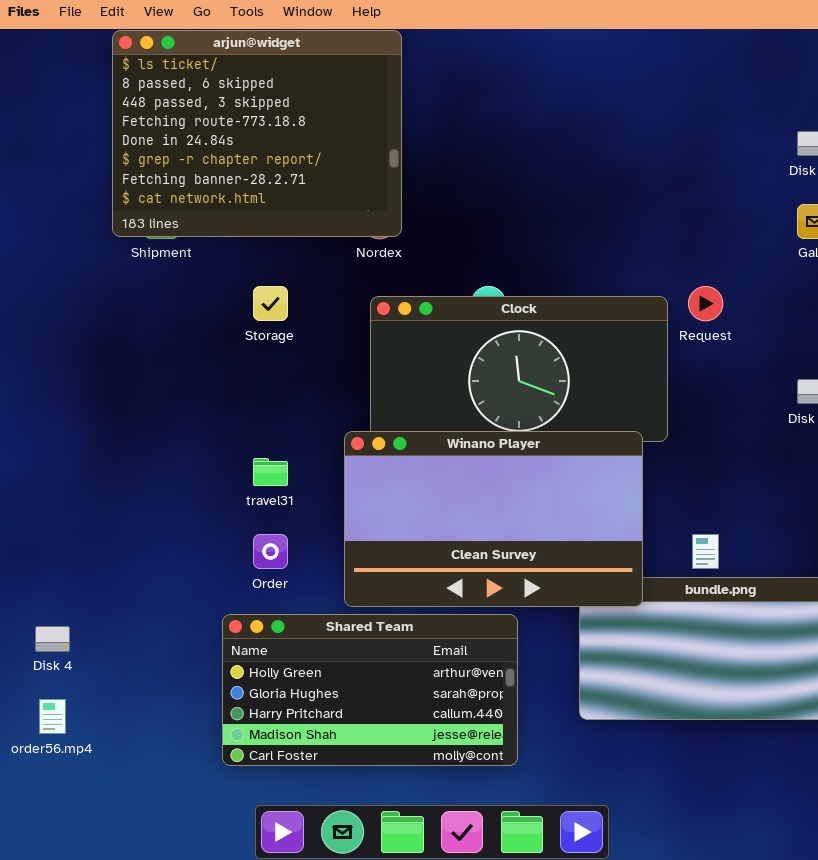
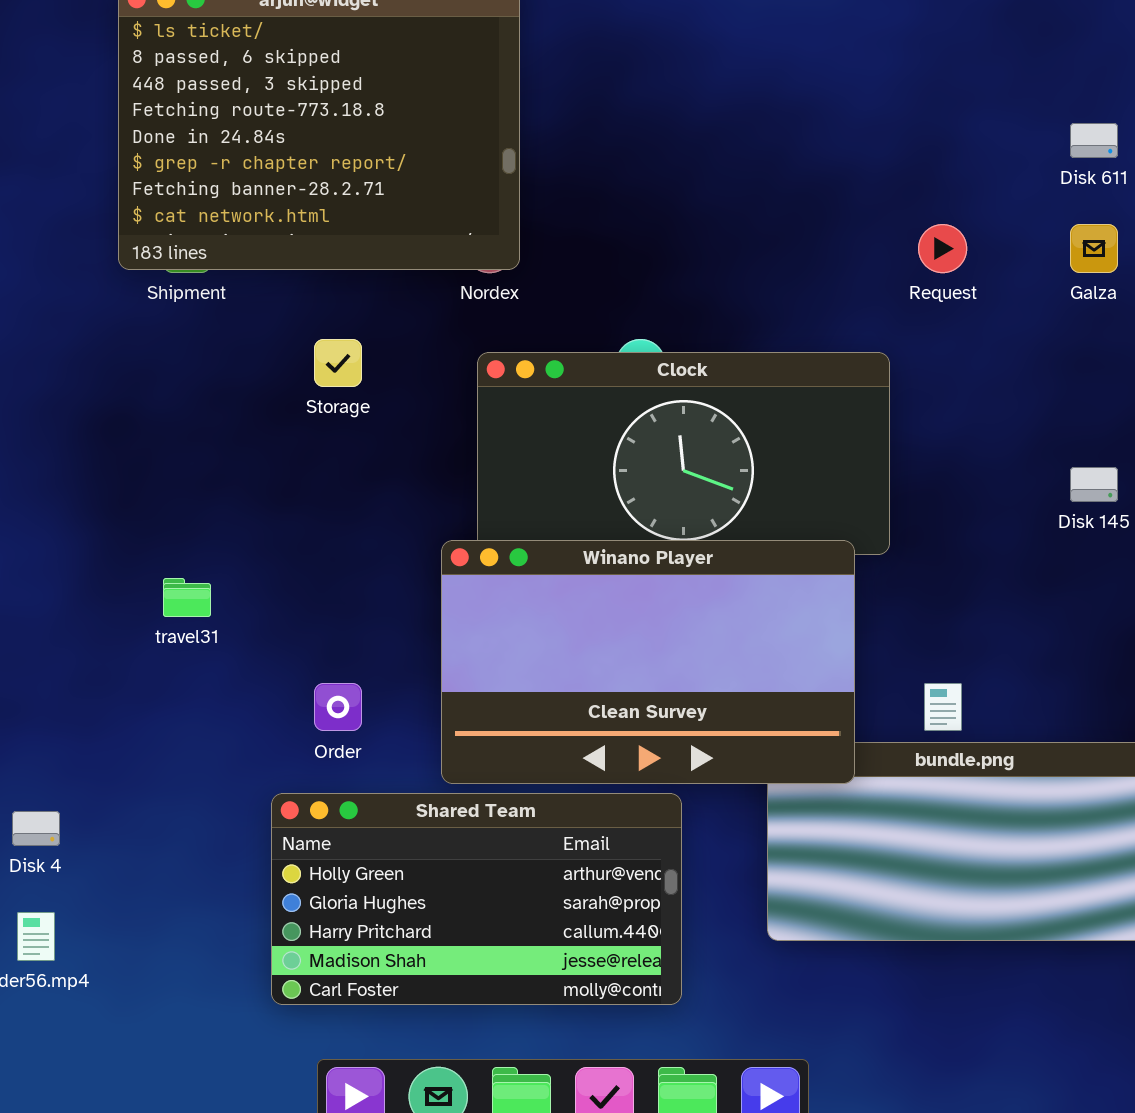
Request: [688,286,723,321] -> [918,224,967,273], moved
travel31: [253,458,288,486] -> [163,578,211,617], moved

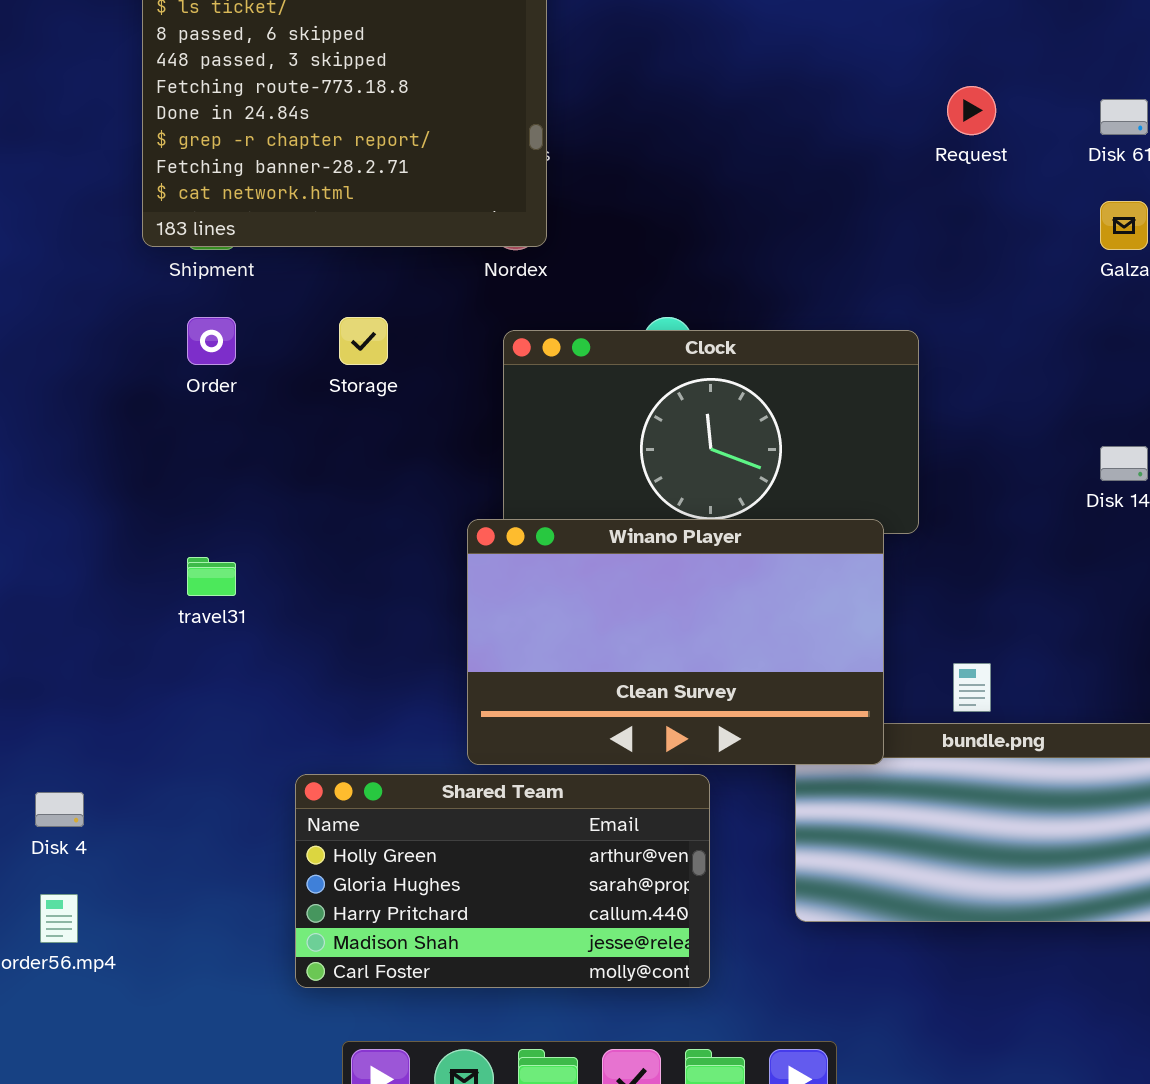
Request: [918,224,967,273] -> [947,86,996,135], moved
Order: [314,683,362,731] -> [187,317,236,365], moved

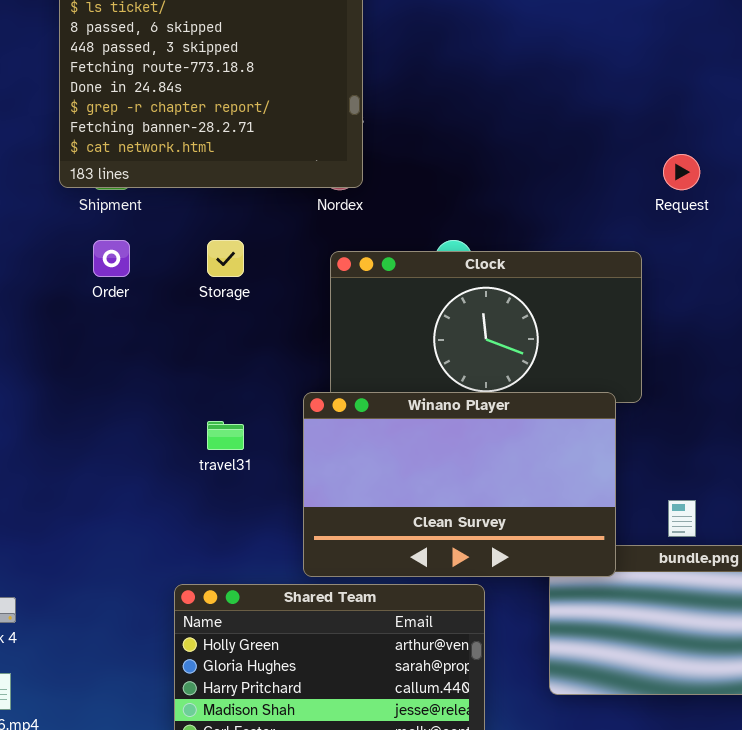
Request: [947,86,996,135] -> [663,154,700,190], moved
travel31: [187,557,236,596] -> [207,421,244,450], moved

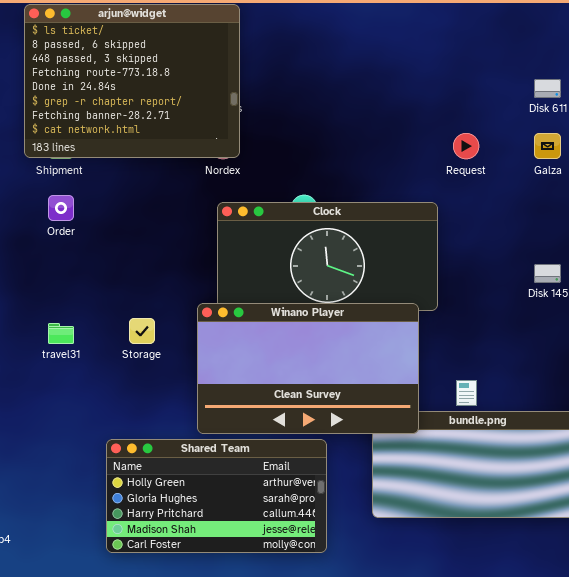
Storage: [207,240,244,277] -> [129,318,155,344], moved
travel31: [207,421,244,450] -> [48,323,74,344], moved

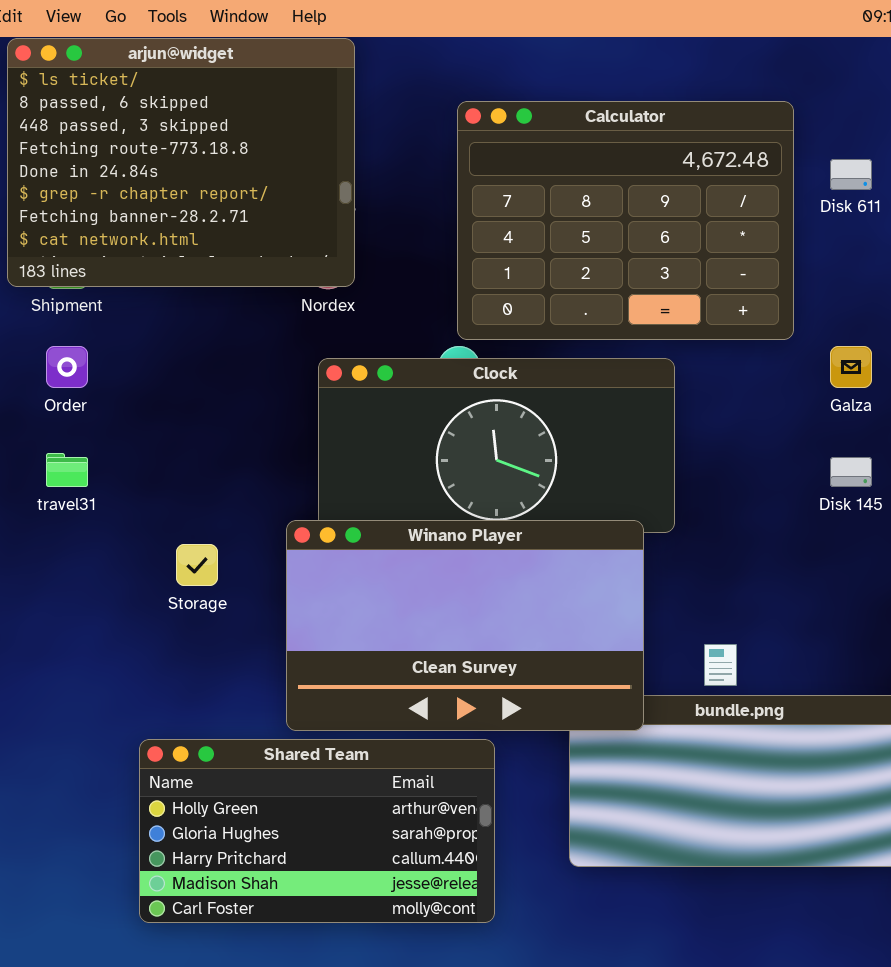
Calculator: none -> [457,101,794,340], opened
Galza: [534,133,561,159] -> [830,346,872,388], moved
travel31: [48,323,74,344] -> [46,453,88,487], moved

